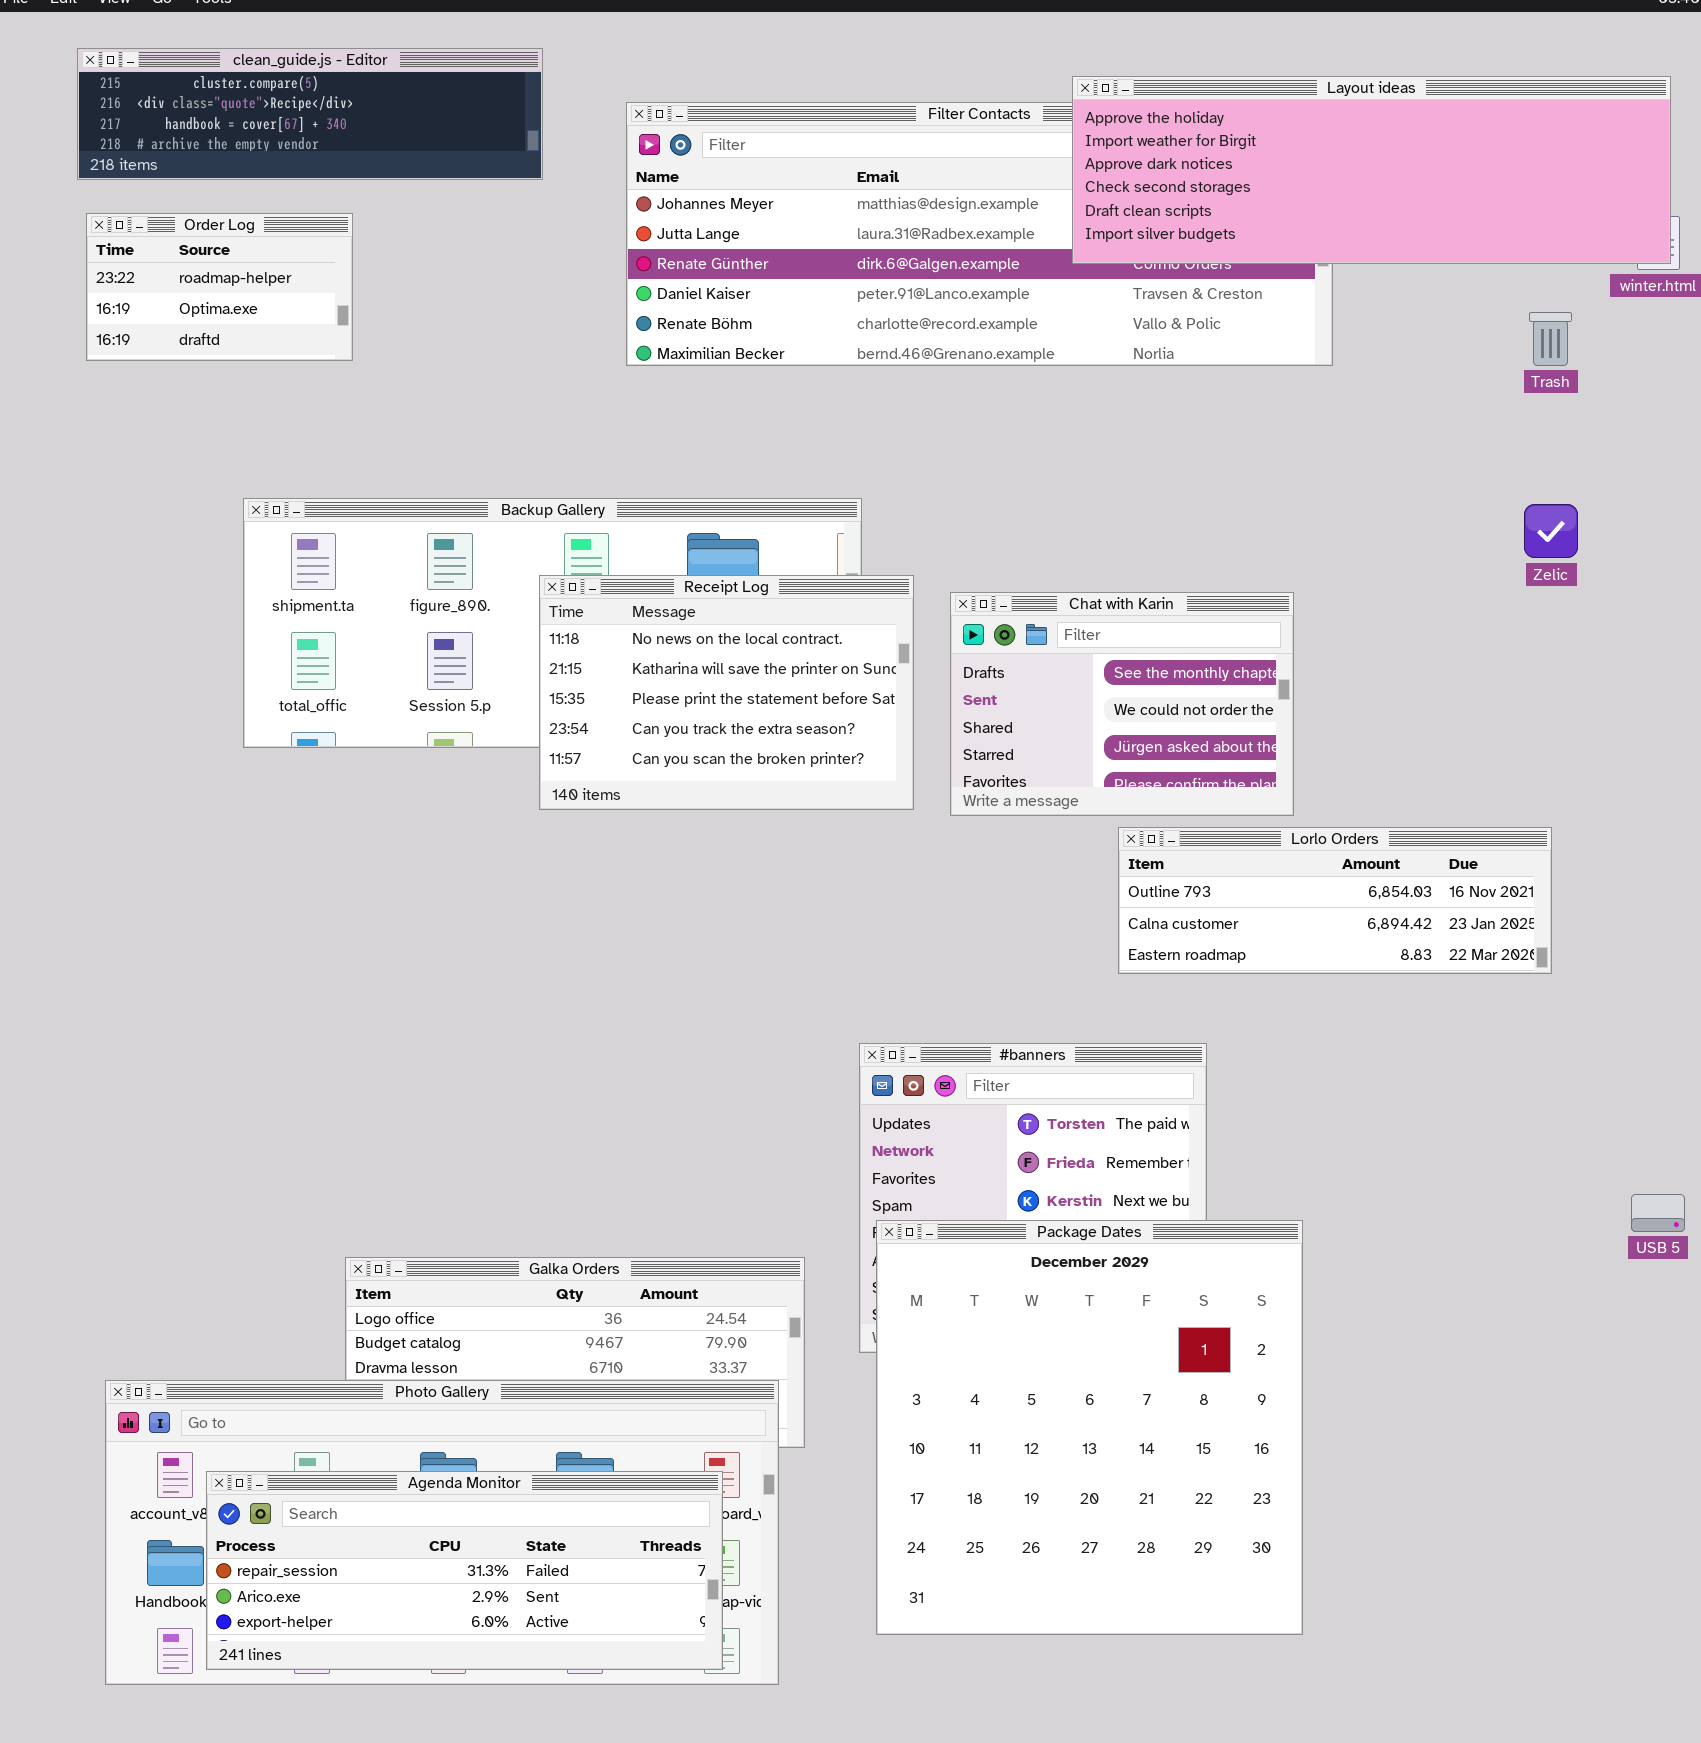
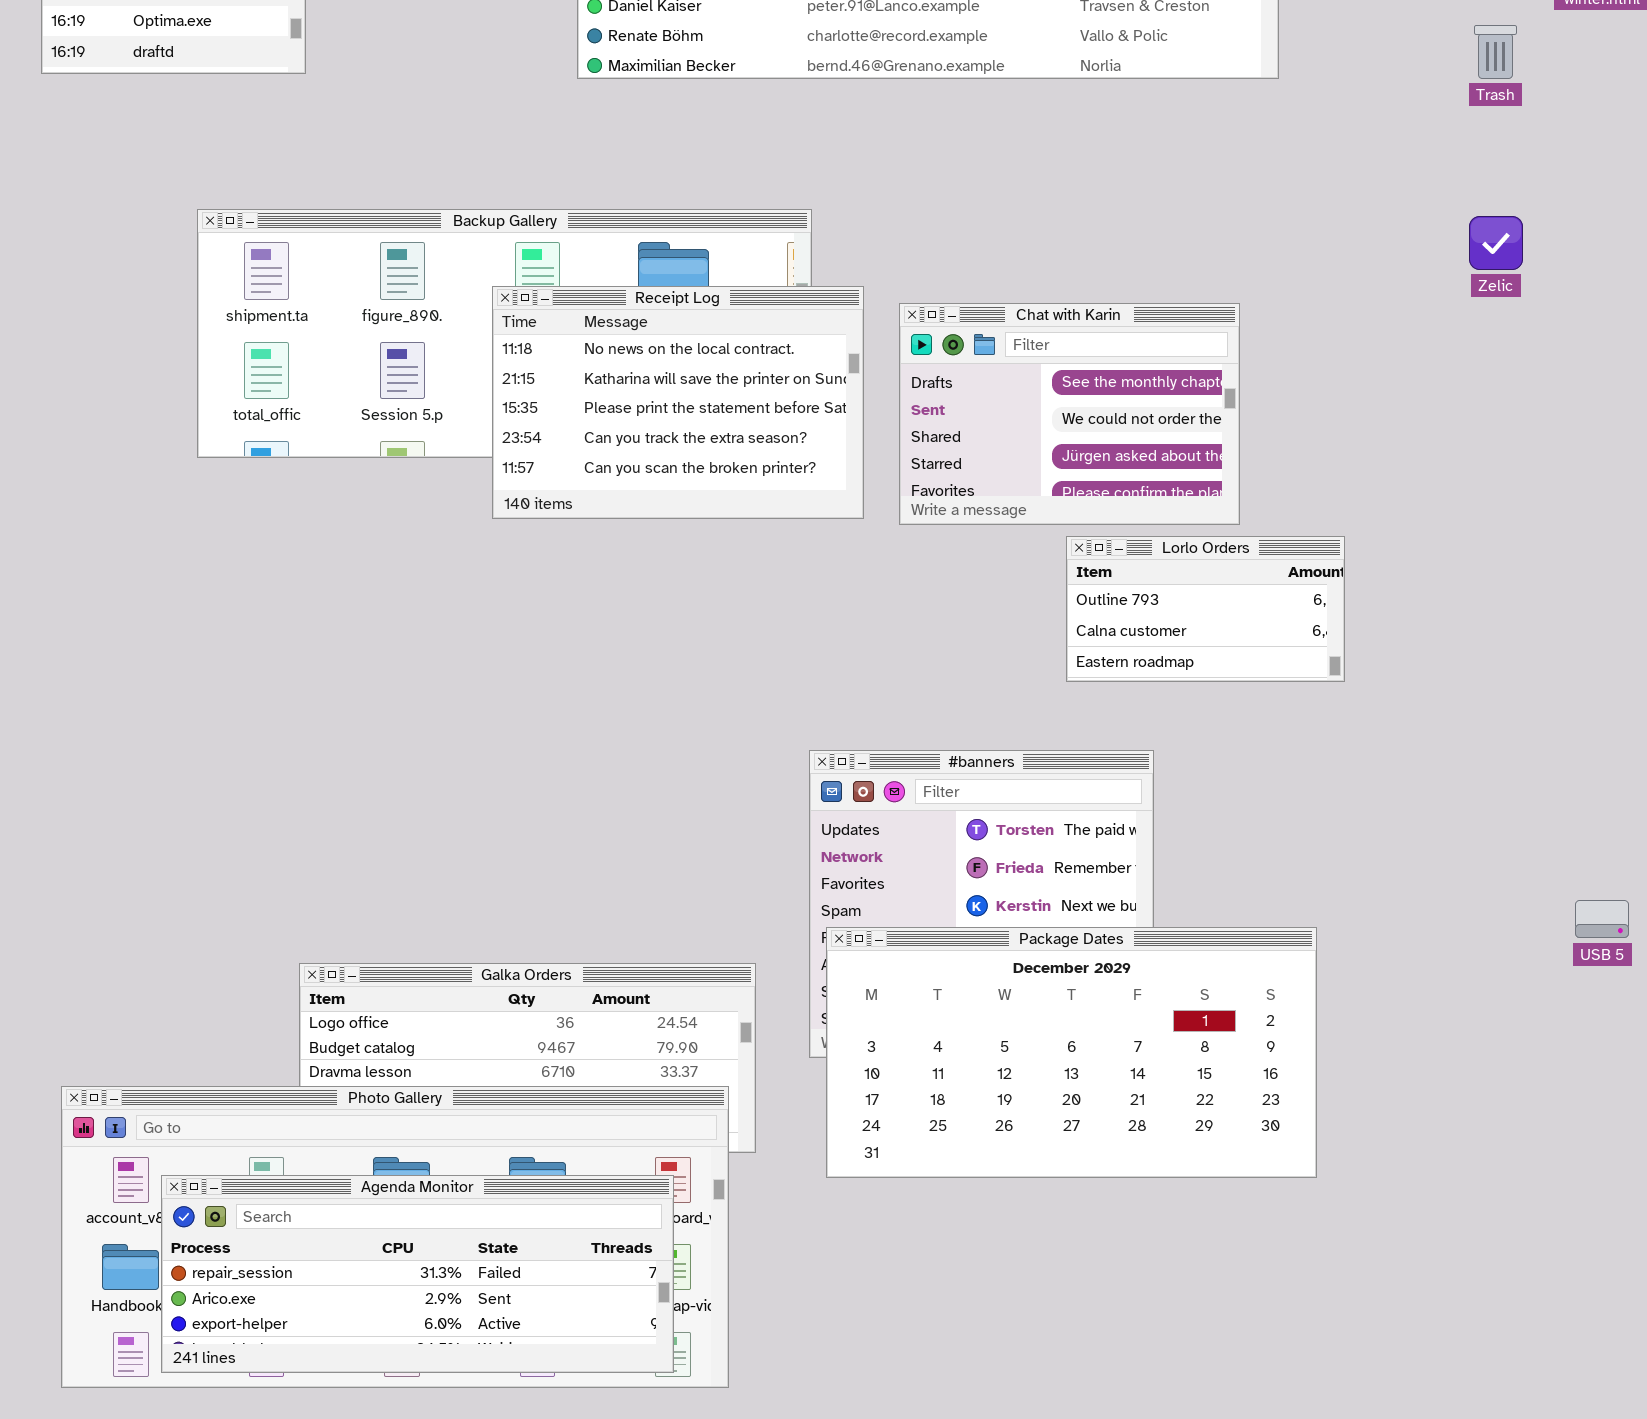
Lorlo Orders: [1118,827,1552,974] -> [1066,536,1345,682], resized
Package Dates: [876,1220,1303,1635] -> [826,927,1317,1178], resized

